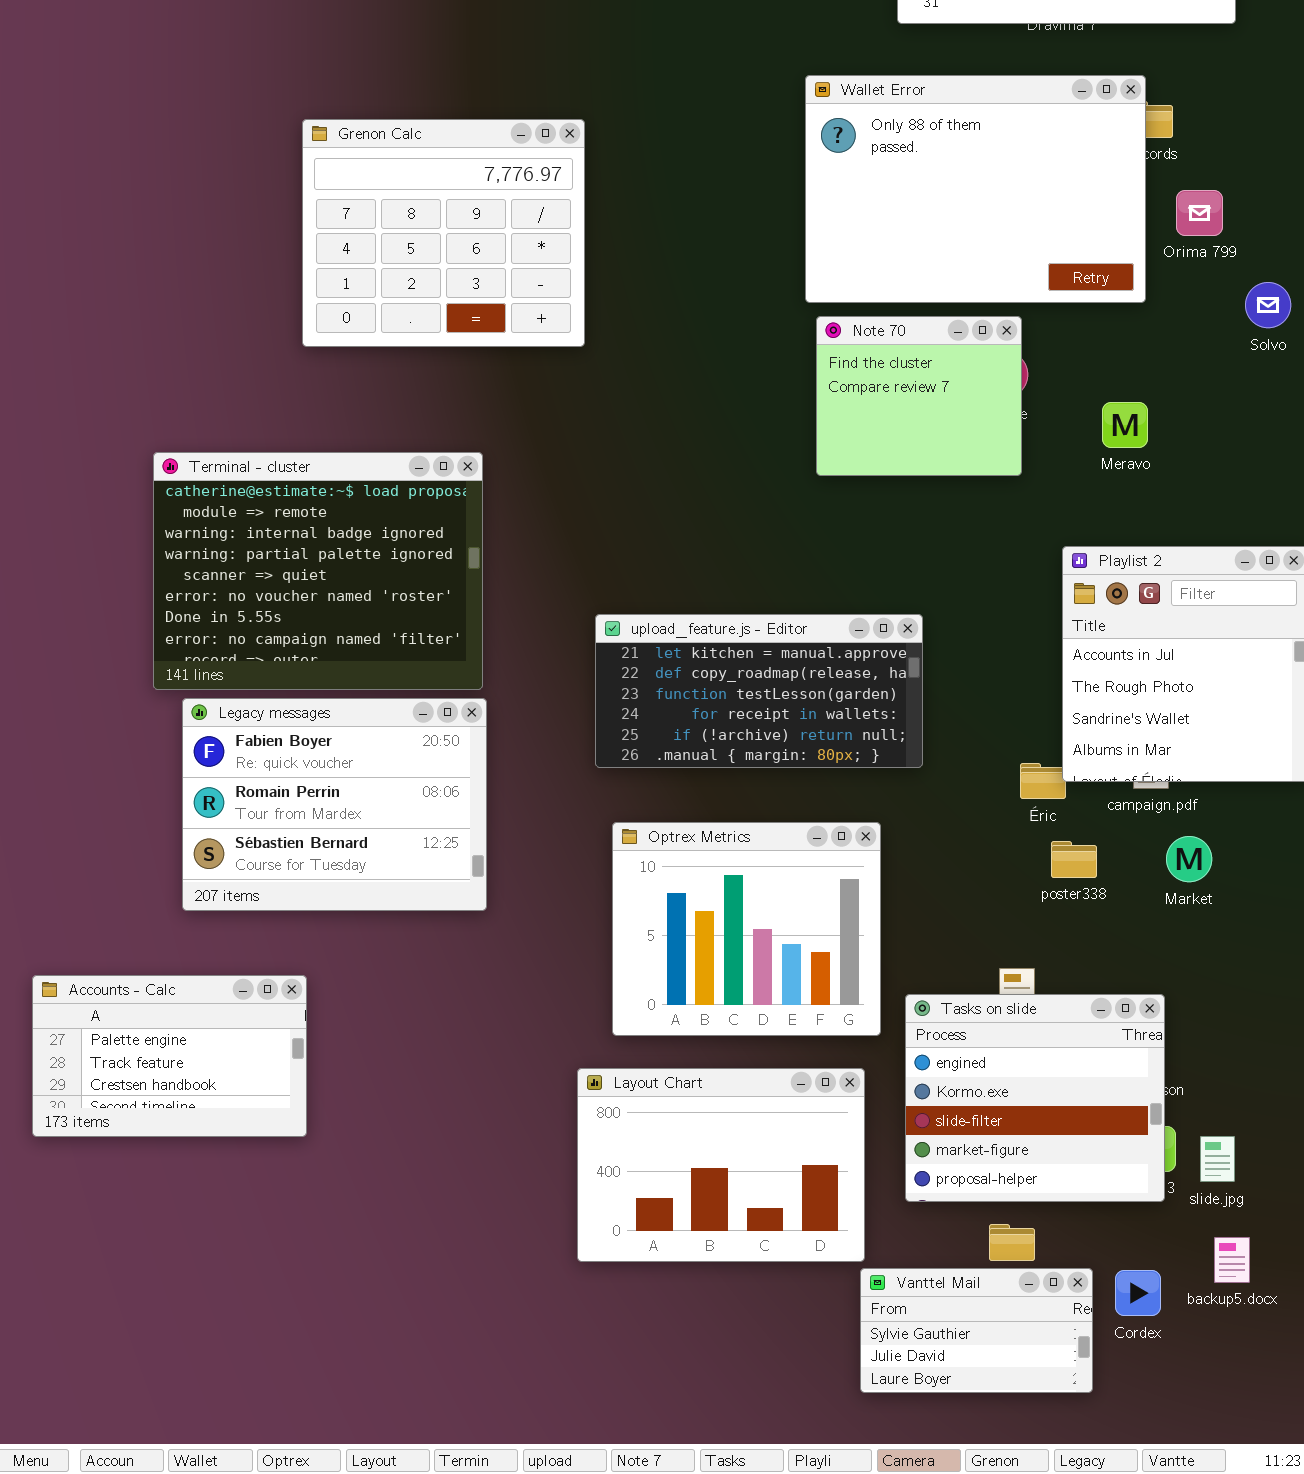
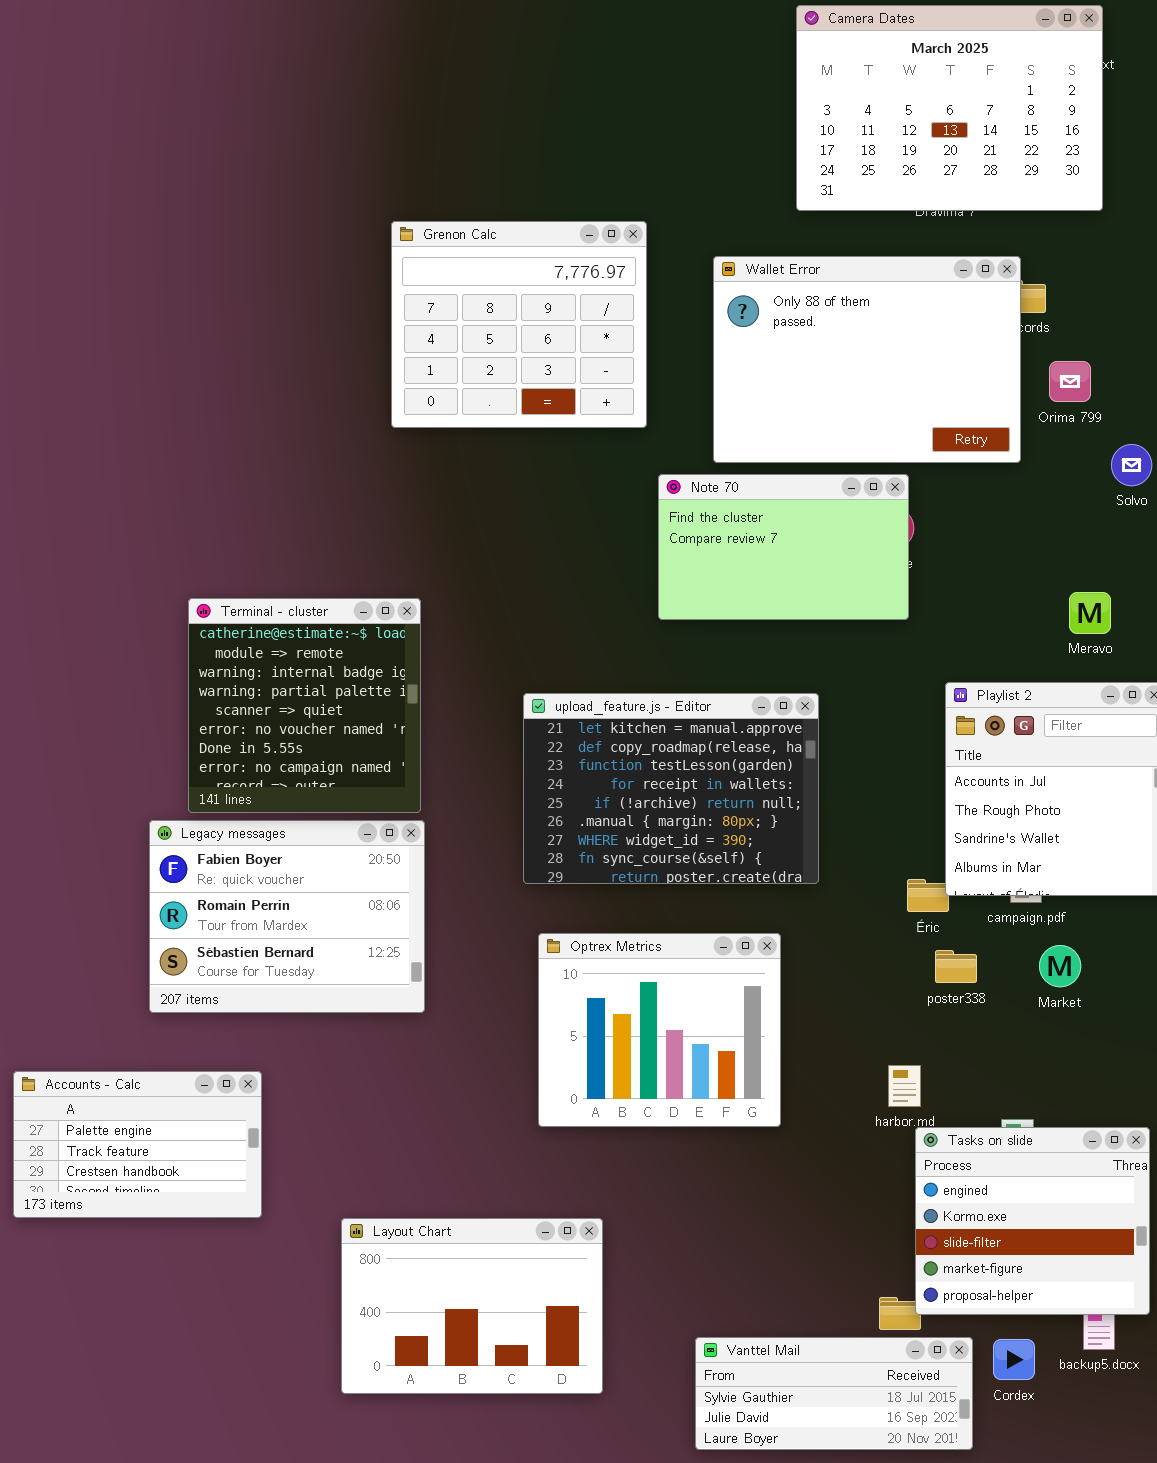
Grenon Calc: [302,119,585,347] -> [391,221,647,428], moved
Note 70: [816,316,1022,476] -> [658,474,909,620], resized
Meravo: [1102,402,1148,448] -> [1069,592,1111,634], moved
Terminal - cluster: [153,452,483,690] -> [188,598,421,813], resized
upload_feature.js - Editor: [595,614,923,768] -> [523,693,819,884], resized
Tasks on slide: [905,994,1165,1202] -> [915,1127,1150,1315], moved
Layout Chart: [577,1068,865,1262] -> [341,1218,603,1394], moved
Vanttel Mail: [860,1268,1093,1393] -> [695,1337,973,1450], resized

